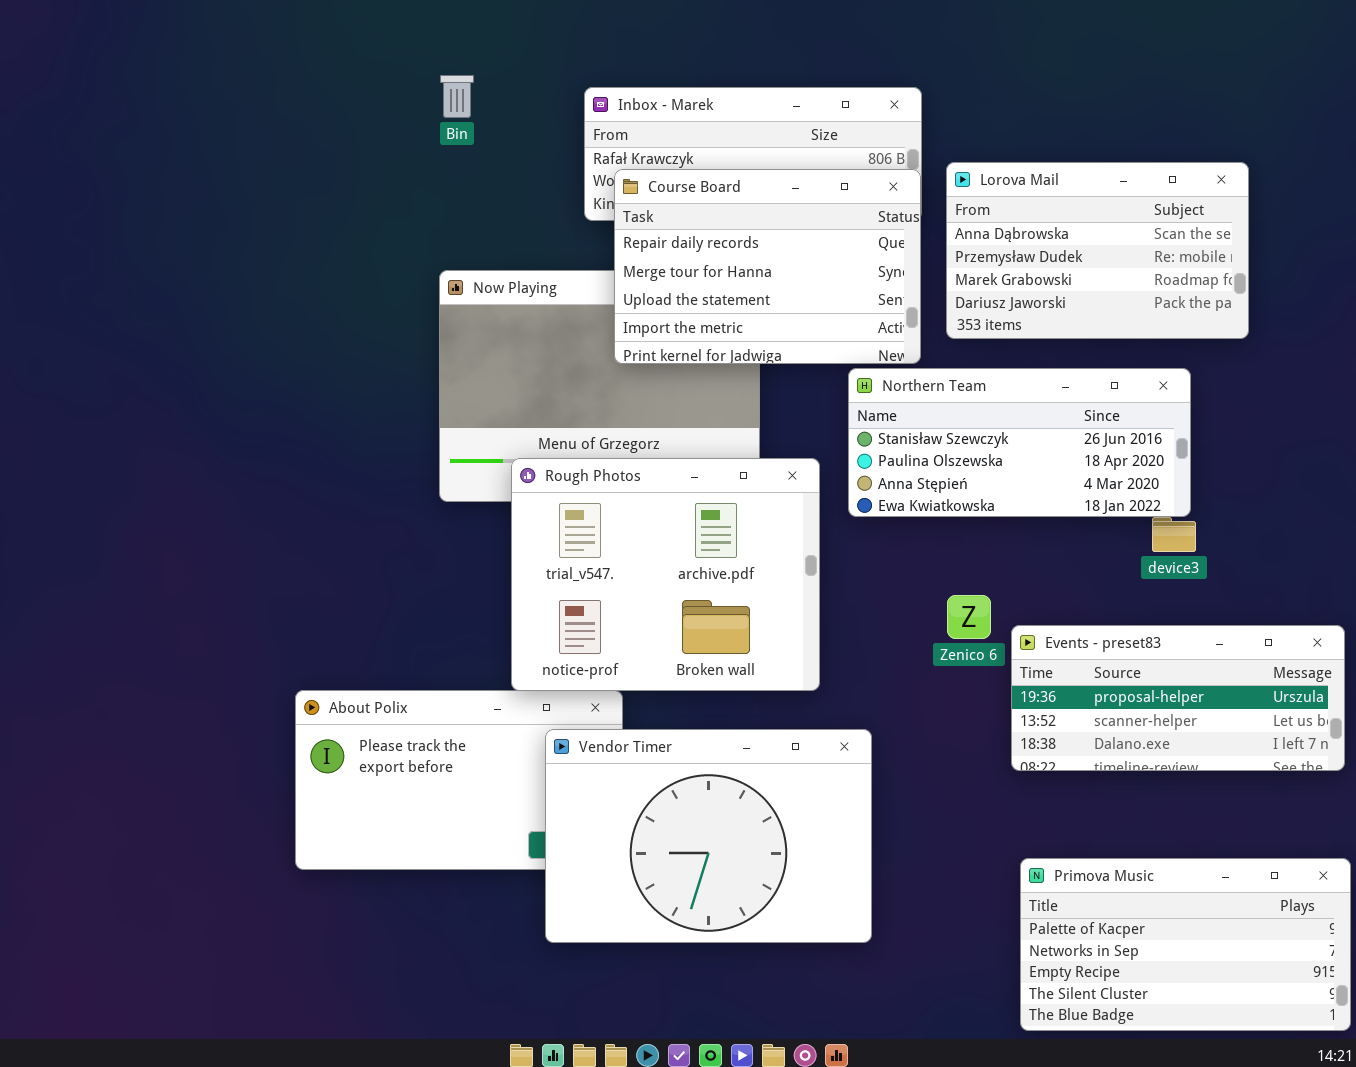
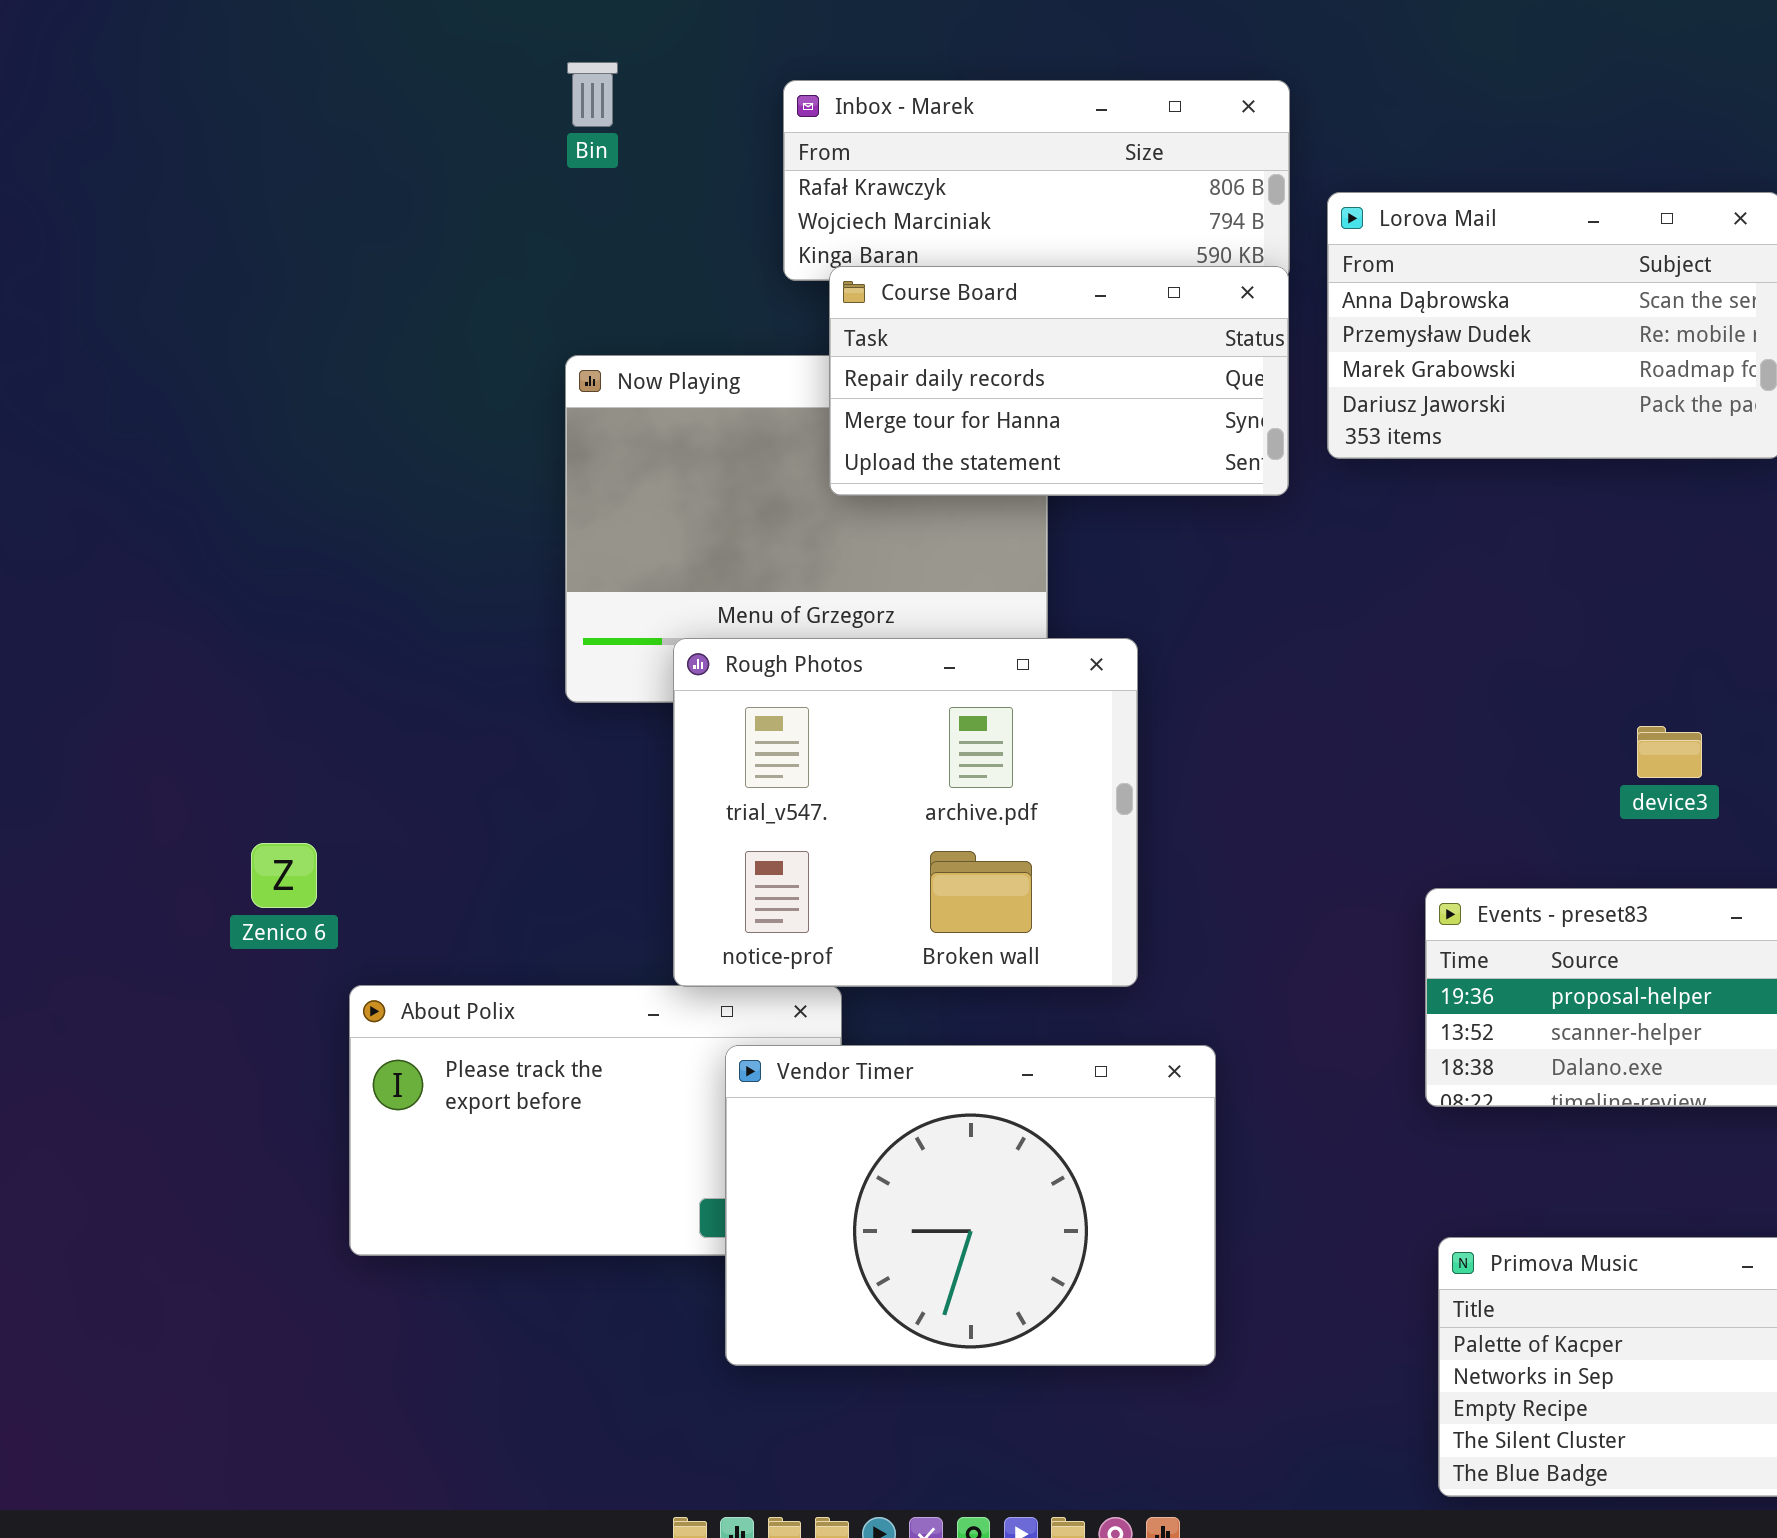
Course Board: [614,169,921,364] -> [829,266,1289,496], resized
Northern Team: [848,368,1191,517] -> none, closed
Zenico 6: [947,595,991,639] -> [251,843,317,908], moved

